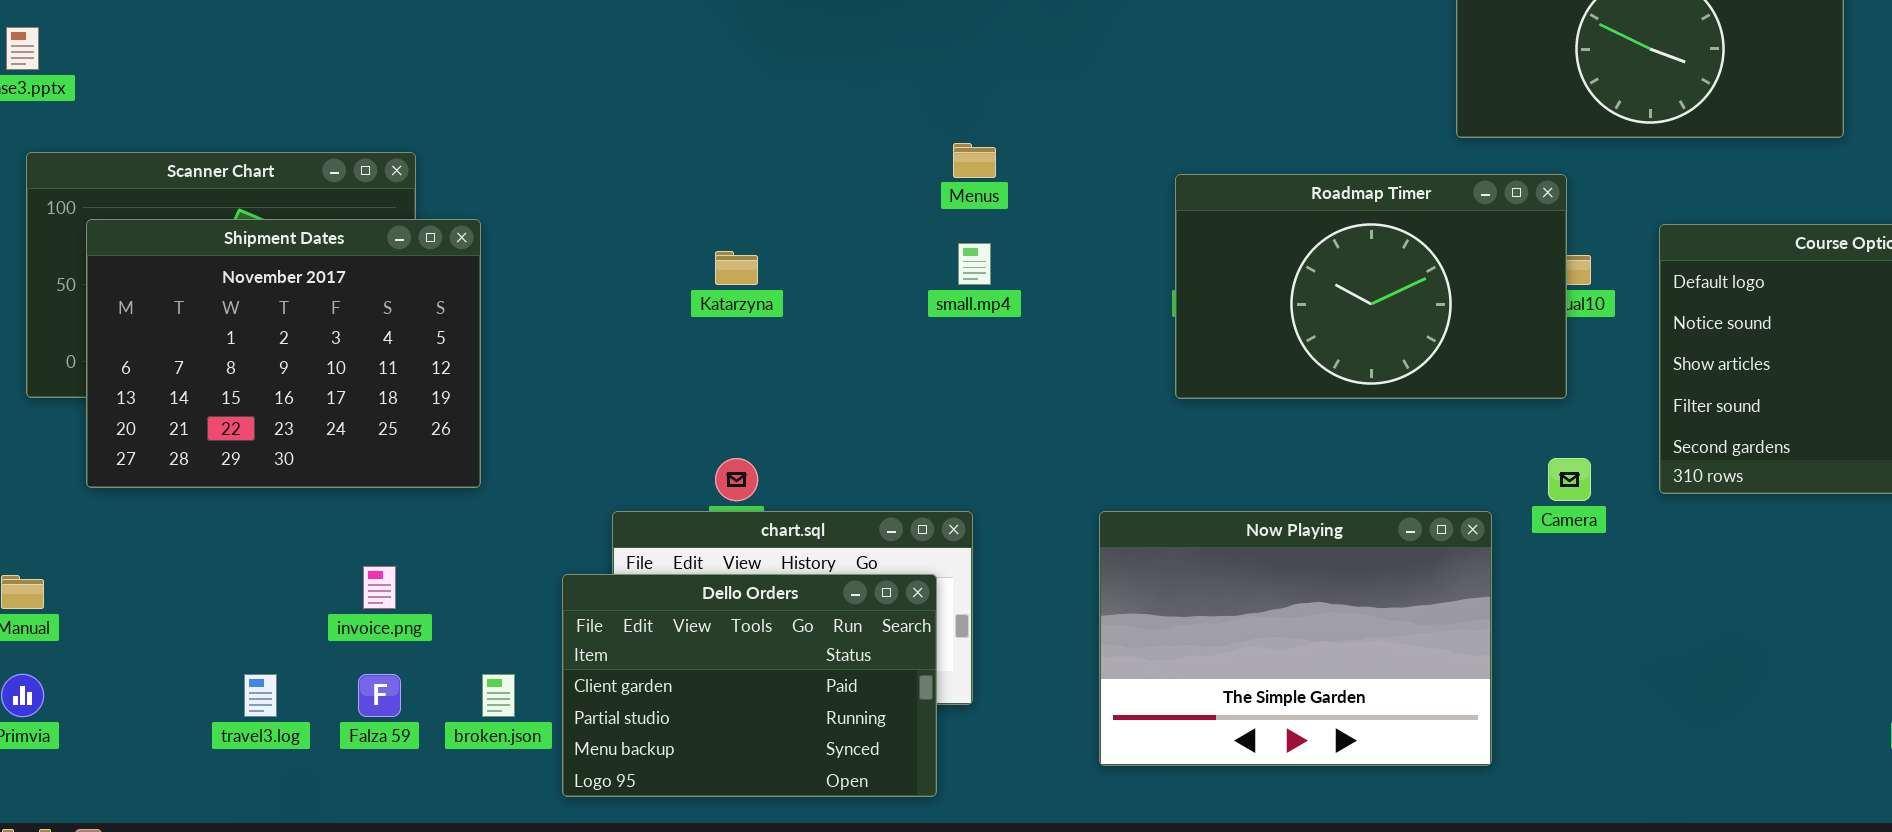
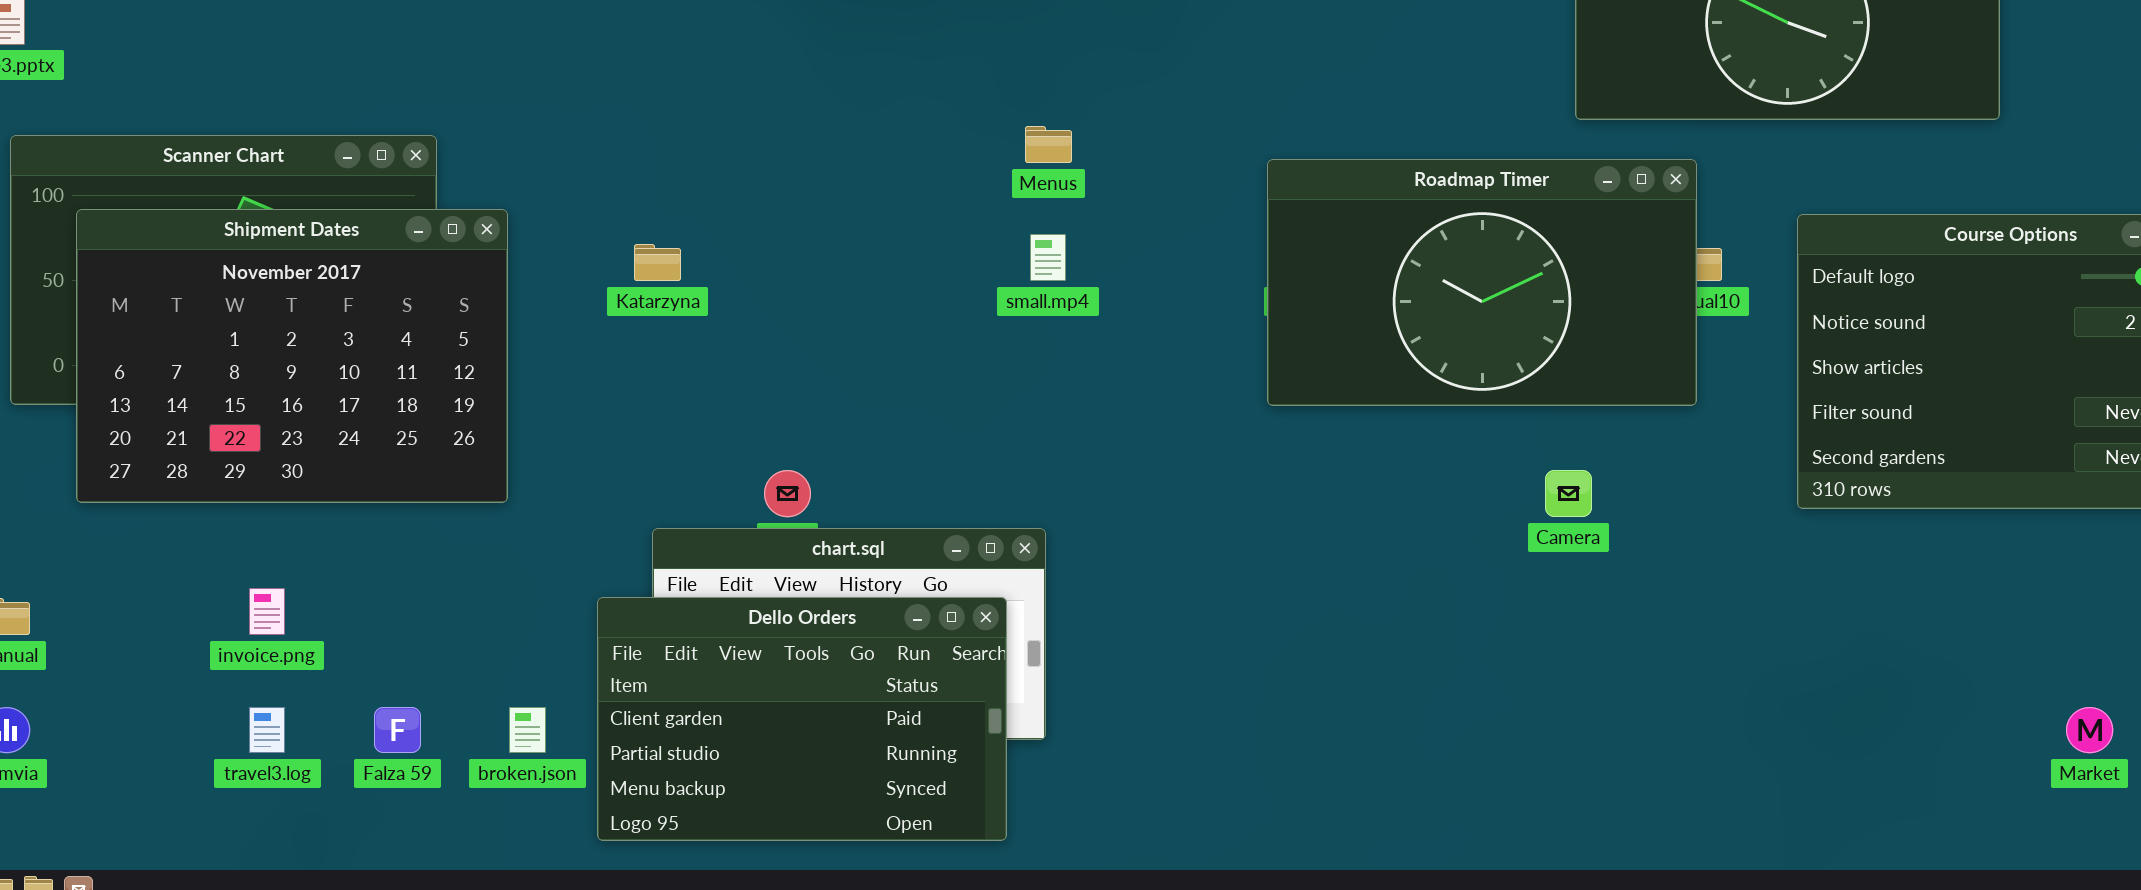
Katarzyna: [715,251,758,285] -> [634,244,681,281], moved
Camera: [1548,458,1591,501] -> [1545,470,1592,517], moved
Now Playing: [1099,511,1492,766] -> none, closed
invoice.png: [363,566,396,609] -> [249,588,285,635], moved

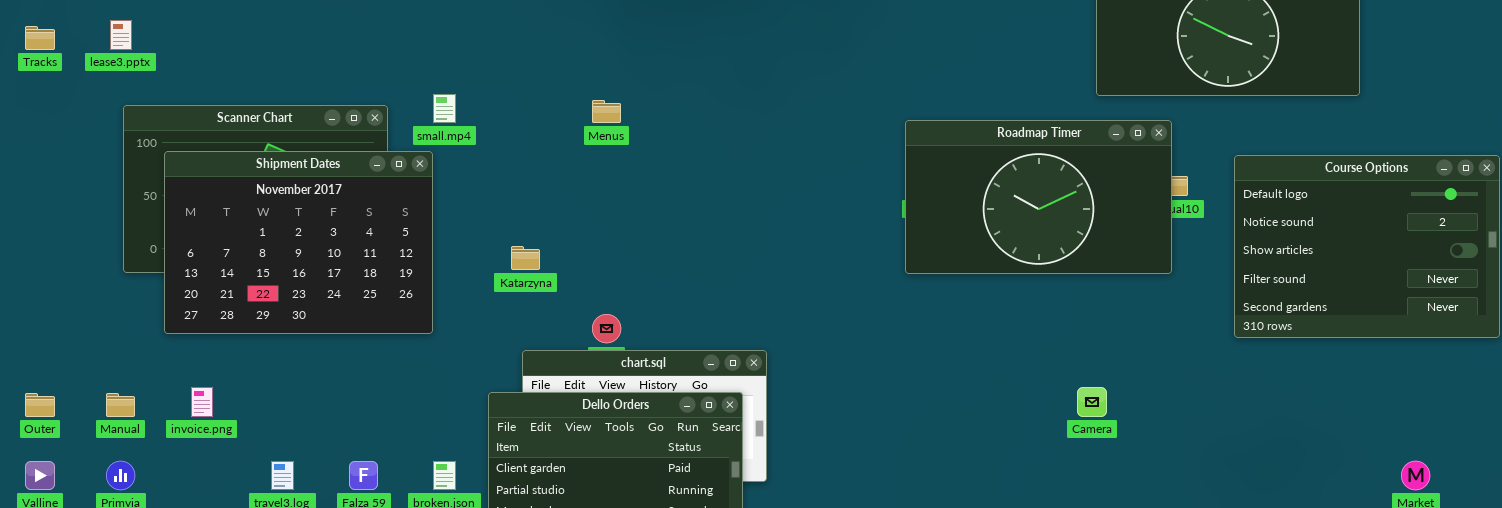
Menus: [1025,126,1072,163] -> [592,100,621,123], moved
small.mp4: [1030,234,1066,281] -> [433,94,456,123], moved
Katarzyna: [634,244,681,281] -> [511,246,540,270], moved
Camera: [1545,470,1592,517] -> [1077,387,1107,417], moved
invoice.png: [249,588,285,635] -> [191,387,213,417], moved

